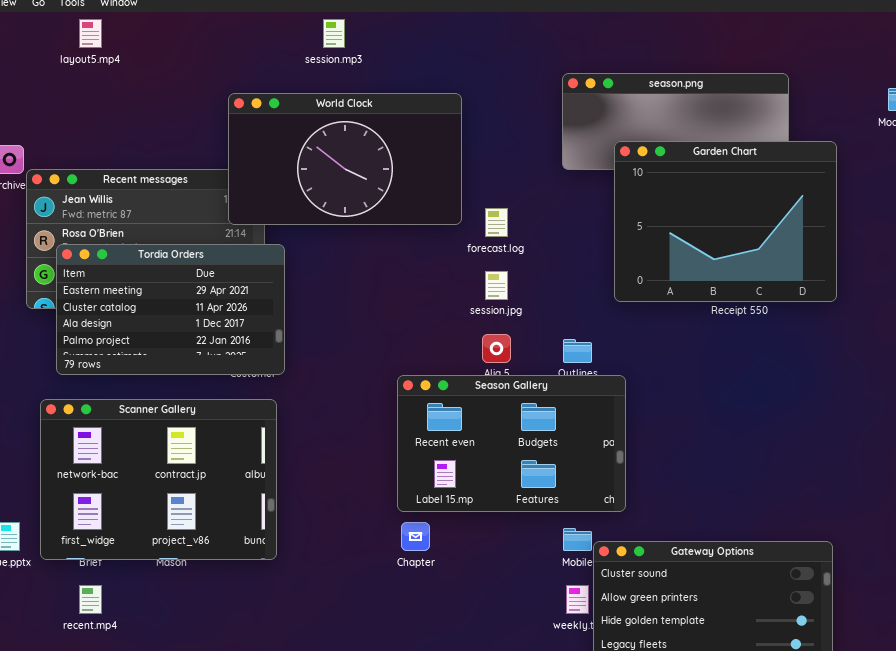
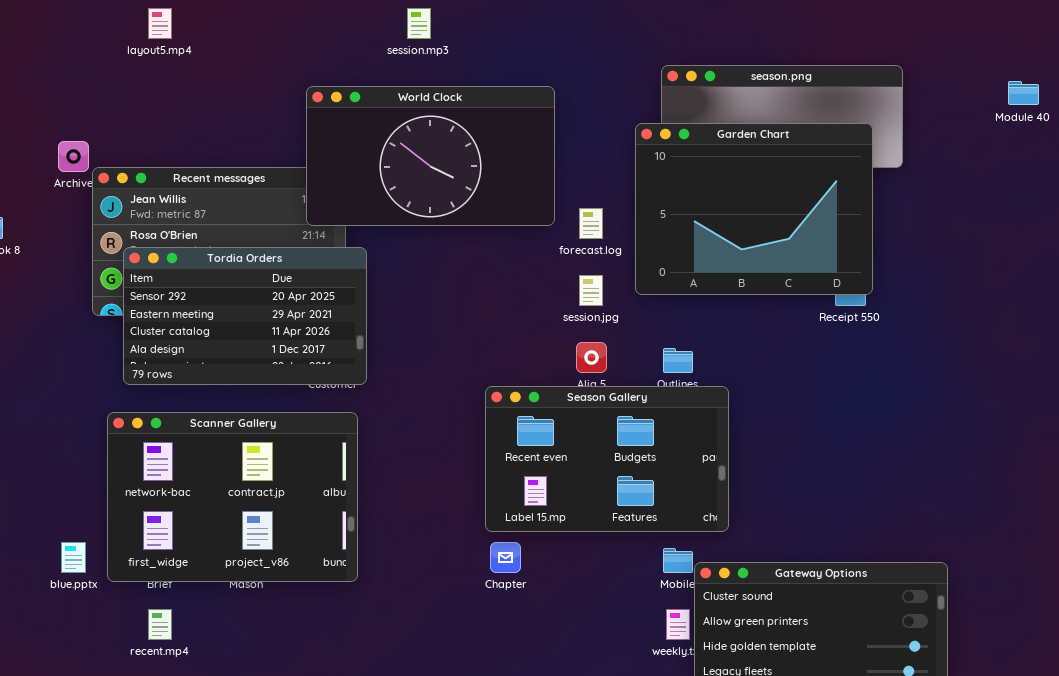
Garden Chart: [614,141,837,302] -> [635,123,873,295], moved
Tordia Orders: [56,244,285,375] -> [123,247,367,385], scrolled up 1 row

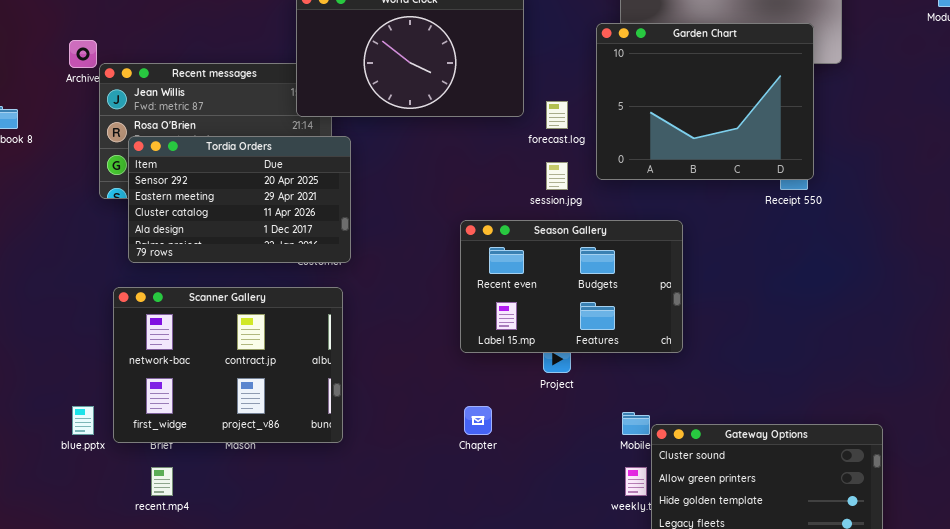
Season Gallery: [485,386,729,532] -> [460,220,683,353], moved

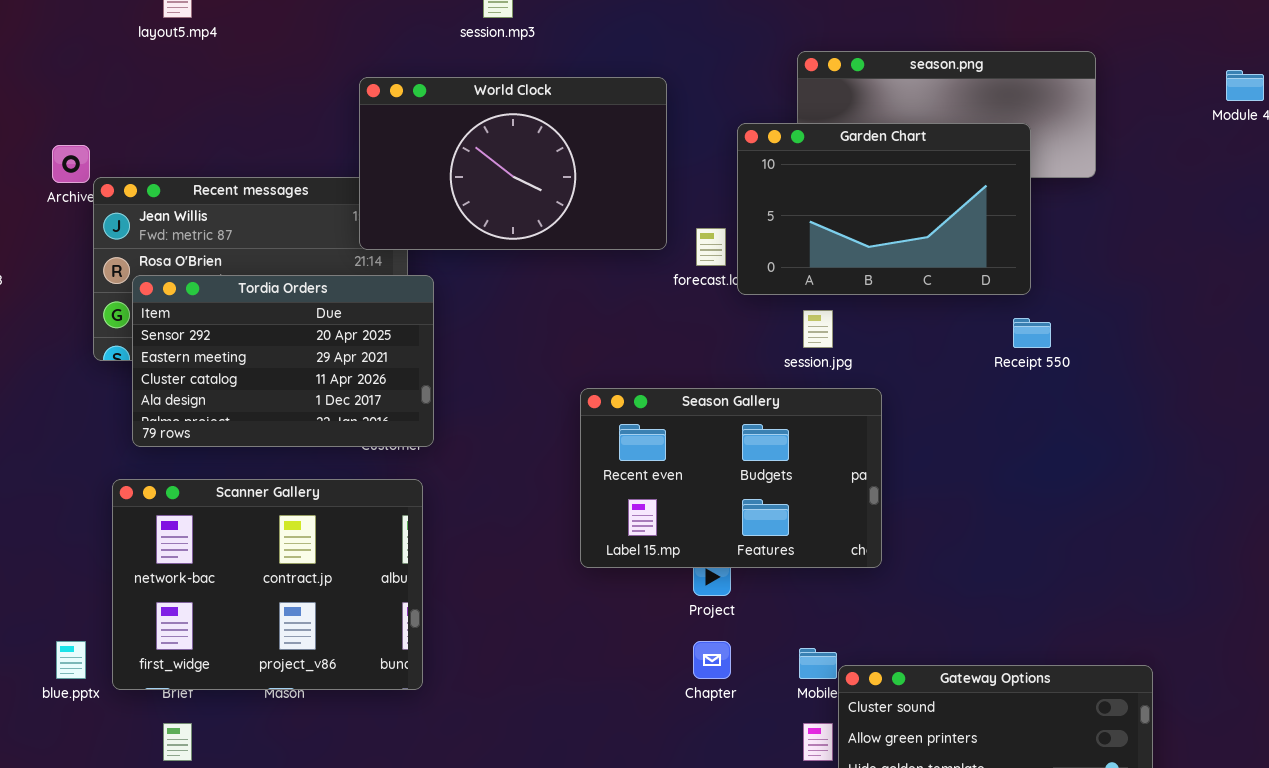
Garden Chart: [596,23,814,180] -> [737,123,1031,295], moved, resized
session.jpg: [546,162,568,190] -> [803,310,833,348], moved
Chapter: [464,406,492,435] -> [693,641,731,679], moved

